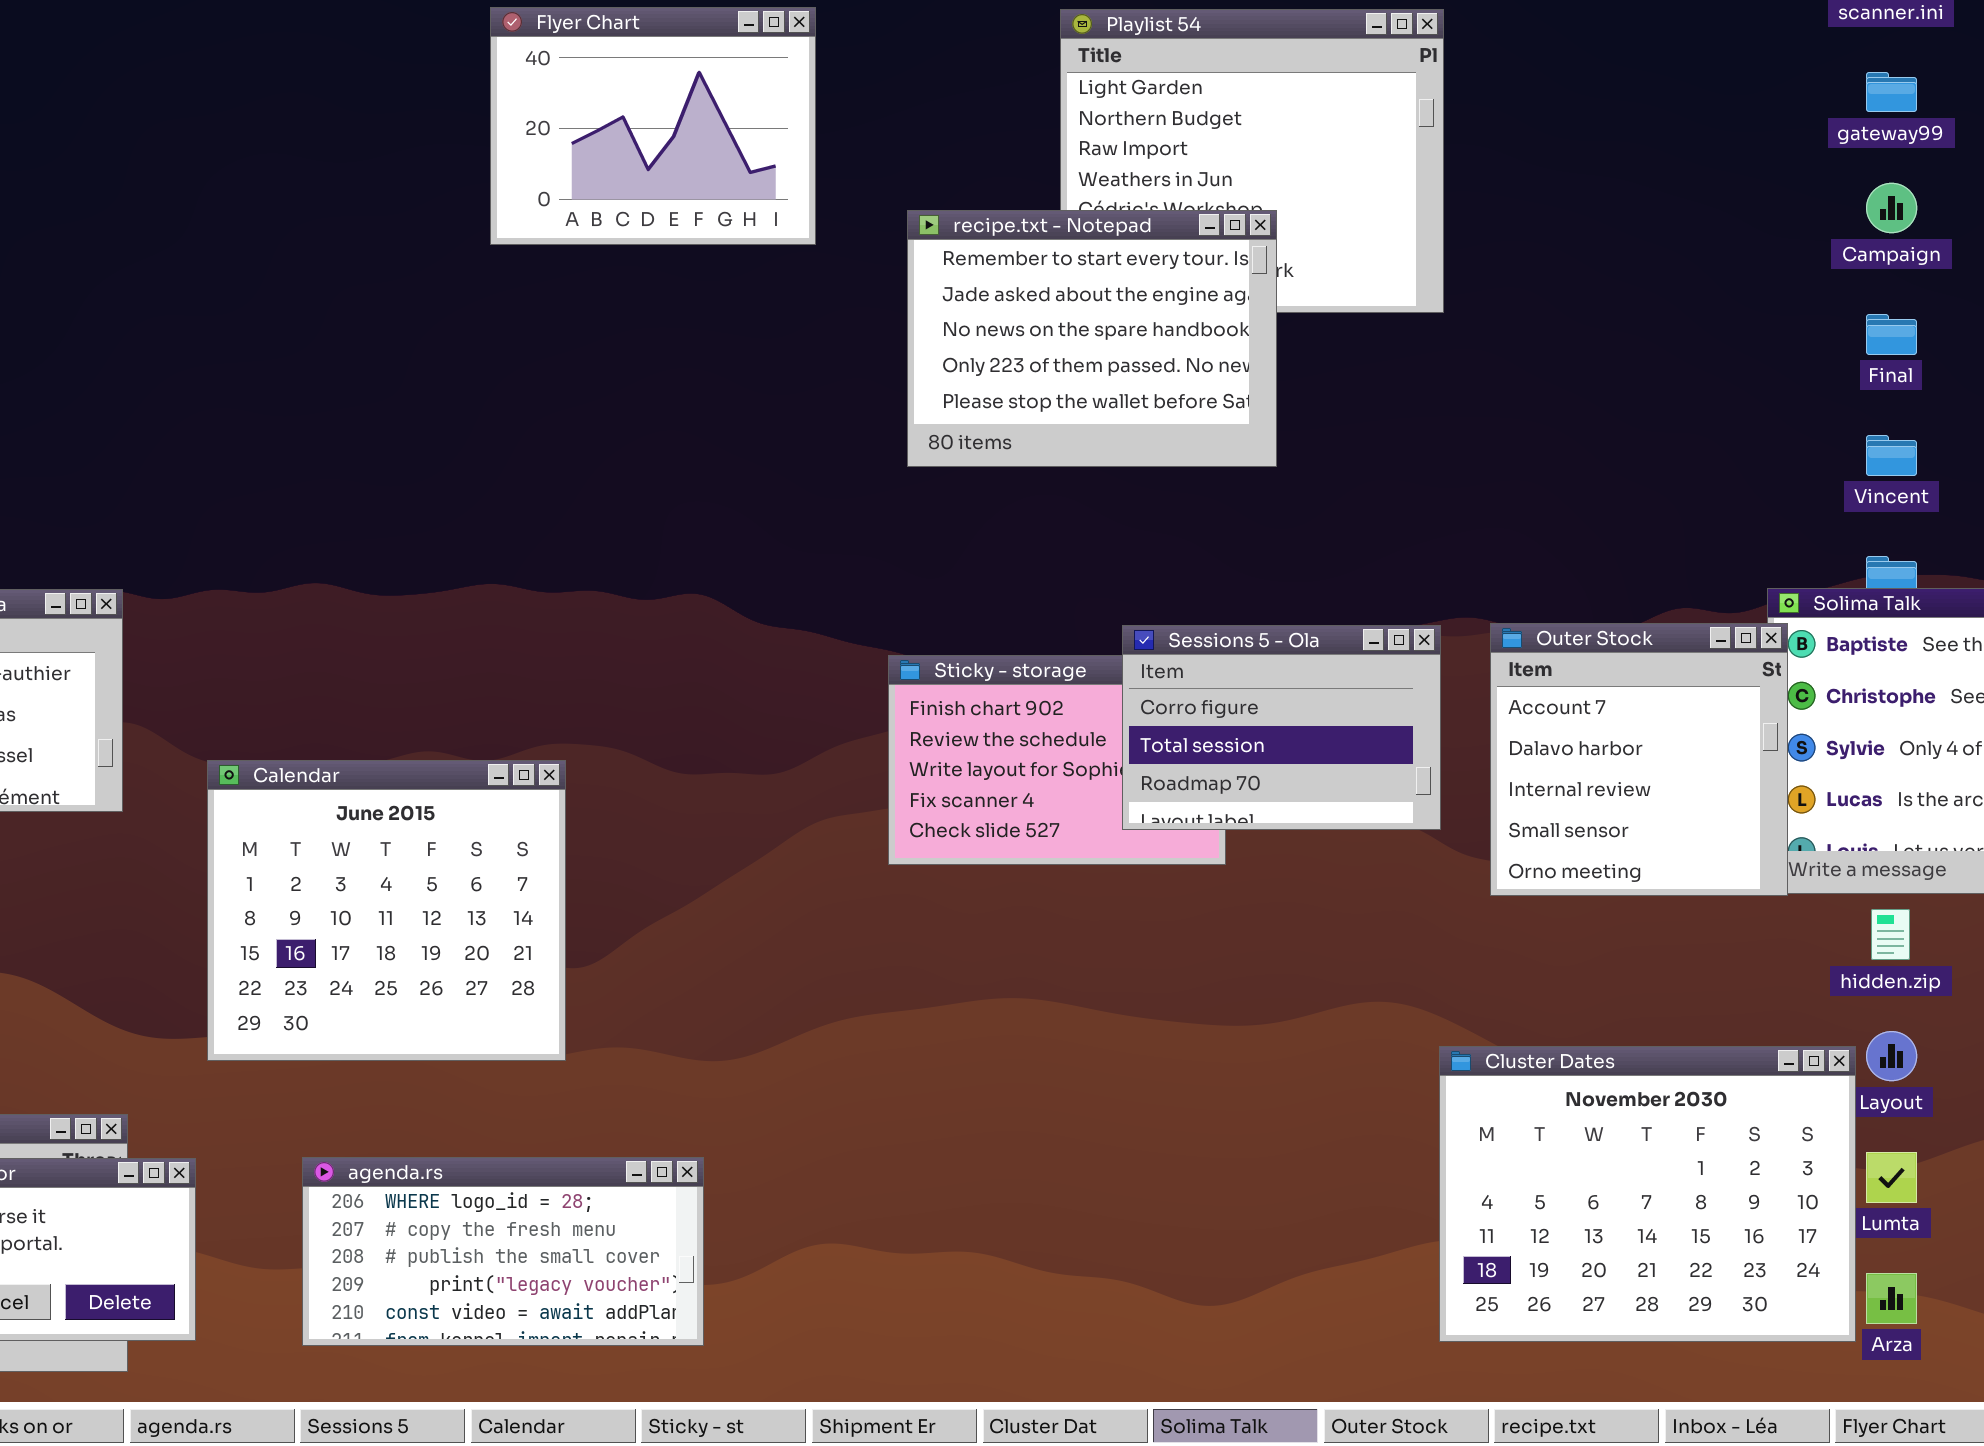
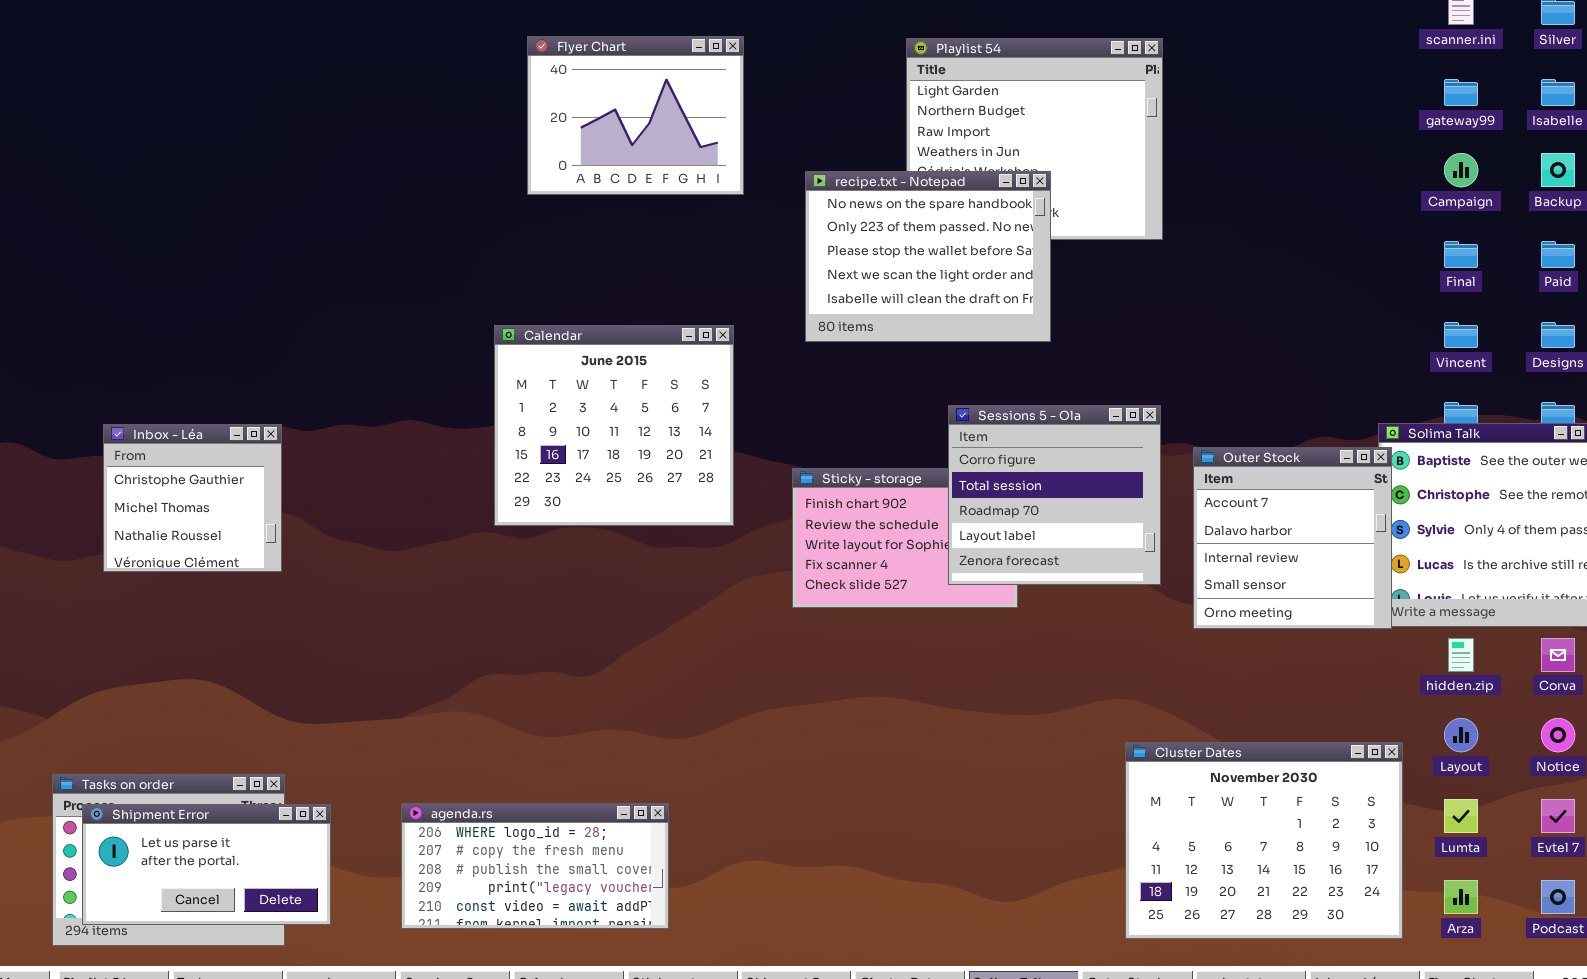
recipe.txt - Notepad: [907,210,1277,467] -> [805,171,1051,342], scrolled down 2 rows
Sessions 5 - Ola: [1122,625,1441,830] -> [948,405,1161,585], resized
Calendar: [207,760,566,1061] -> [494,325,734,526], moved
Cluster Dates: [1439,1046,1856,1342] -> [1125,742,1403,939], moved

